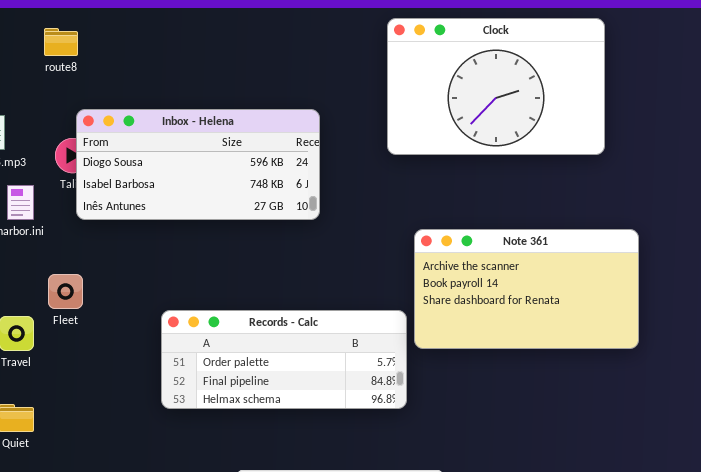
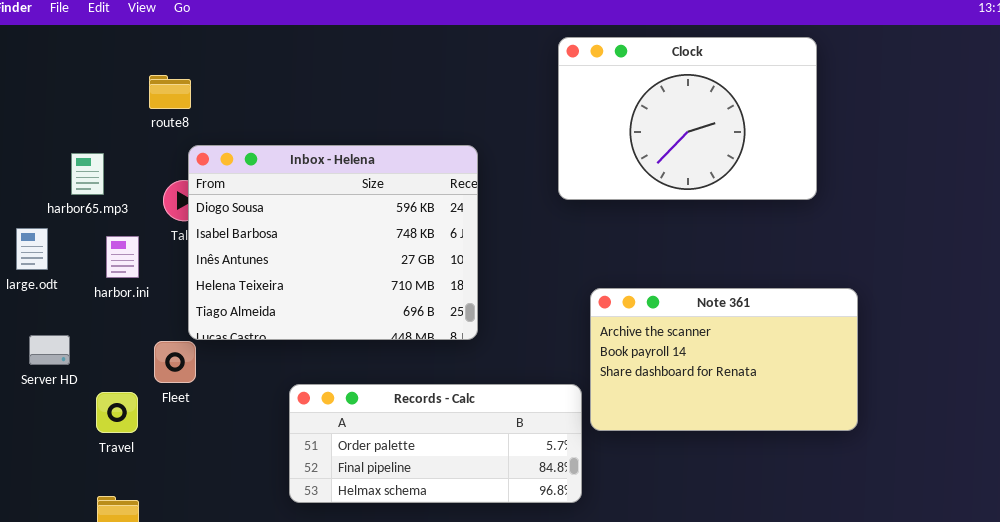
route8: [44,28,78,56] -> [149,75,191,109], moved
Inbox - Helena: [76,109,320,220] -> [188,145,478,340], resized

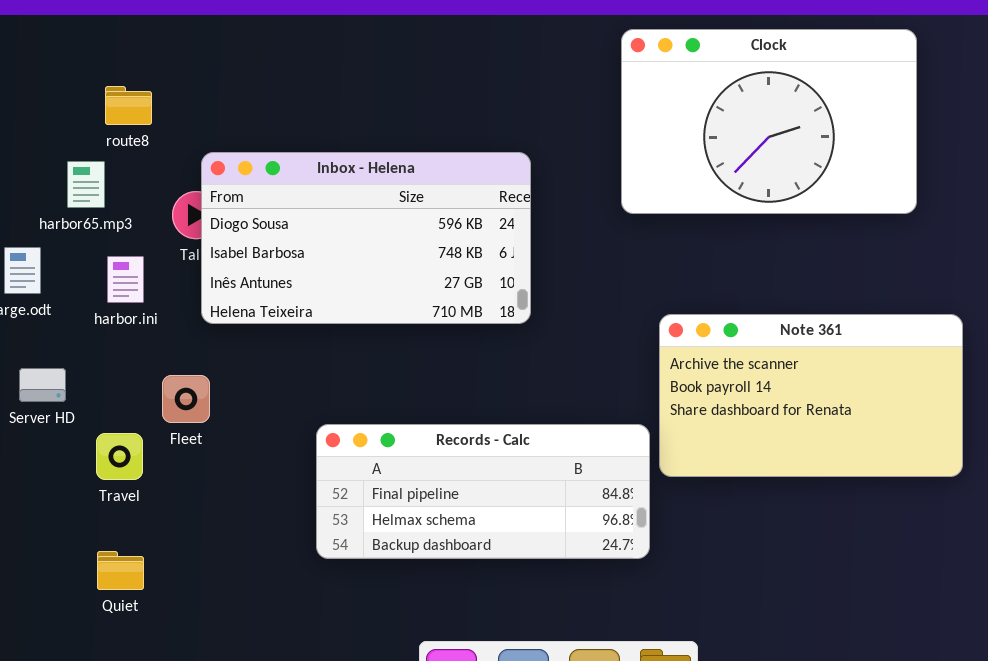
route8: [149,75,191,109] -> [105,86,152,125], moved
Inbox - Helena: [188,145,478,340] -> [201,152,531,324], resized
Records - Calc: [289,384,582,503] -> [316,424,650,559], scrolled down 1 row

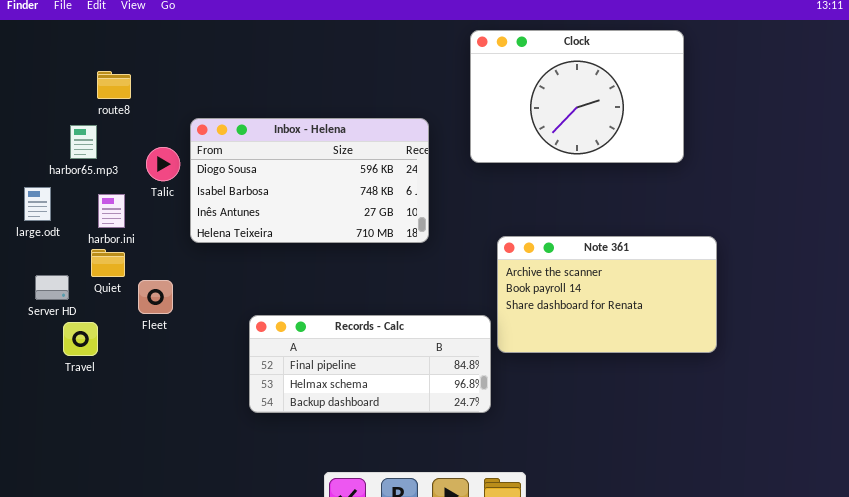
Inbox - Helena: [201,152,531,324] -> [190,118,429,243], moved
Travel: [96,433,143,480] -> [63,322,98,356], moved
Quiet: [97,551,144,590] -> [91,249,125,277], moved

